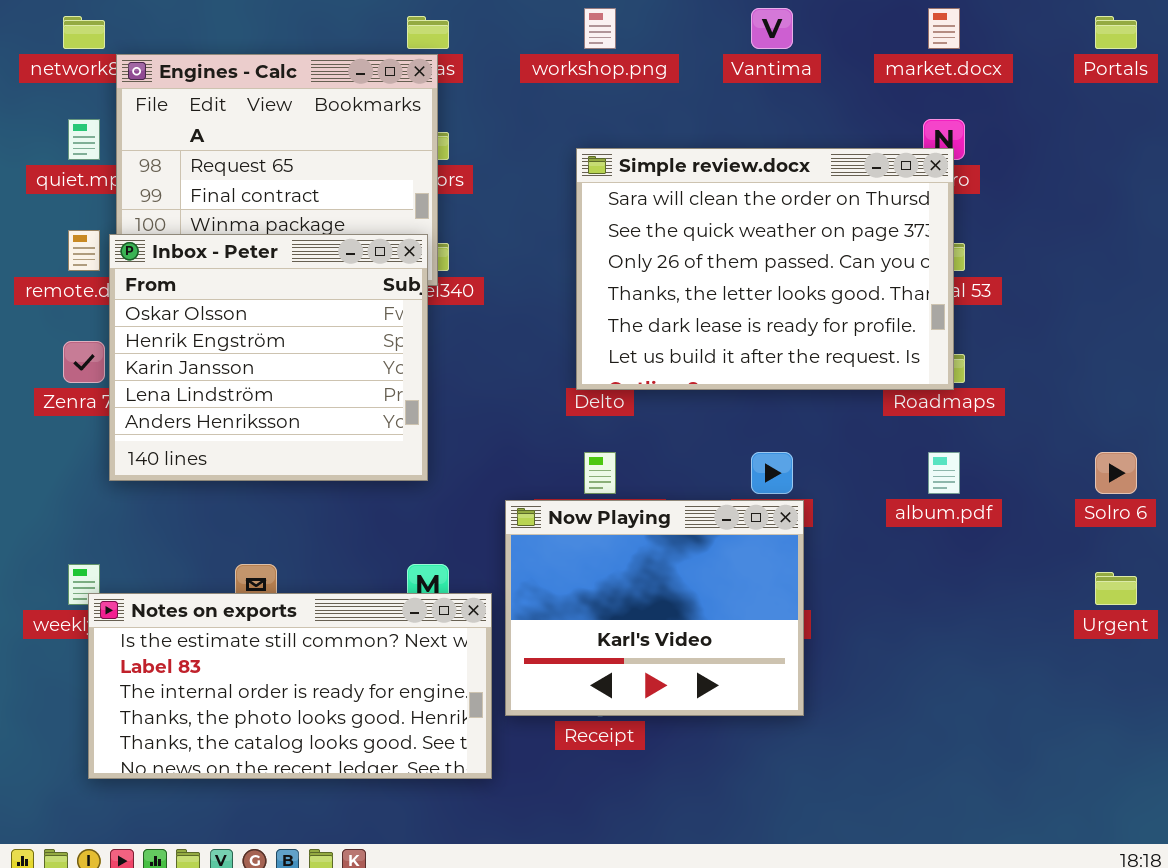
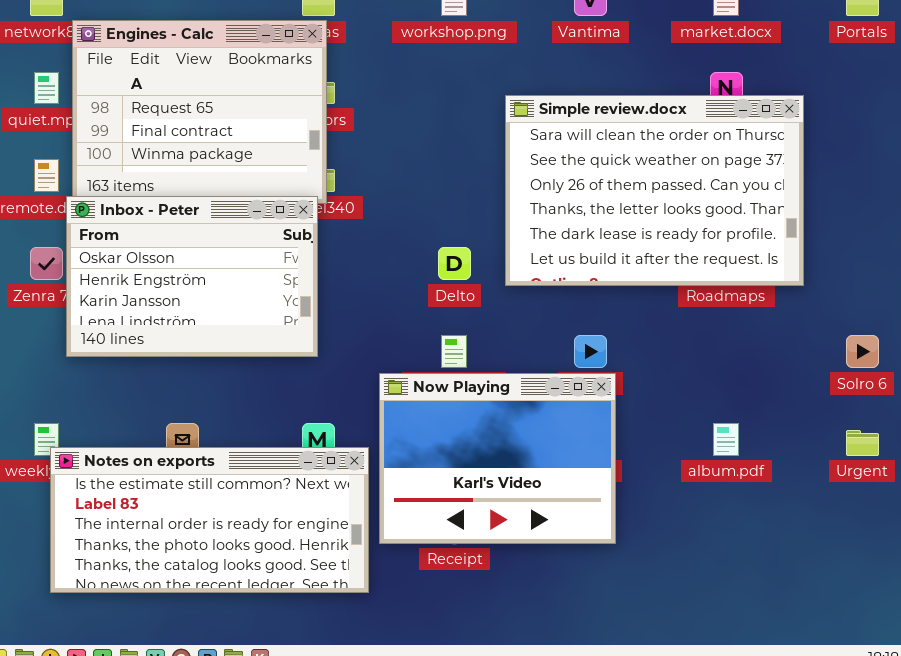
Simple review.docx: [576,148,954,390] -> [505,95,804,286], moved
Inbox - Peter: [109,234,428,481] -> [66,196,318,357], resized
album.pdf: [928,452,960,494] -> [713,423,739,456], moved

